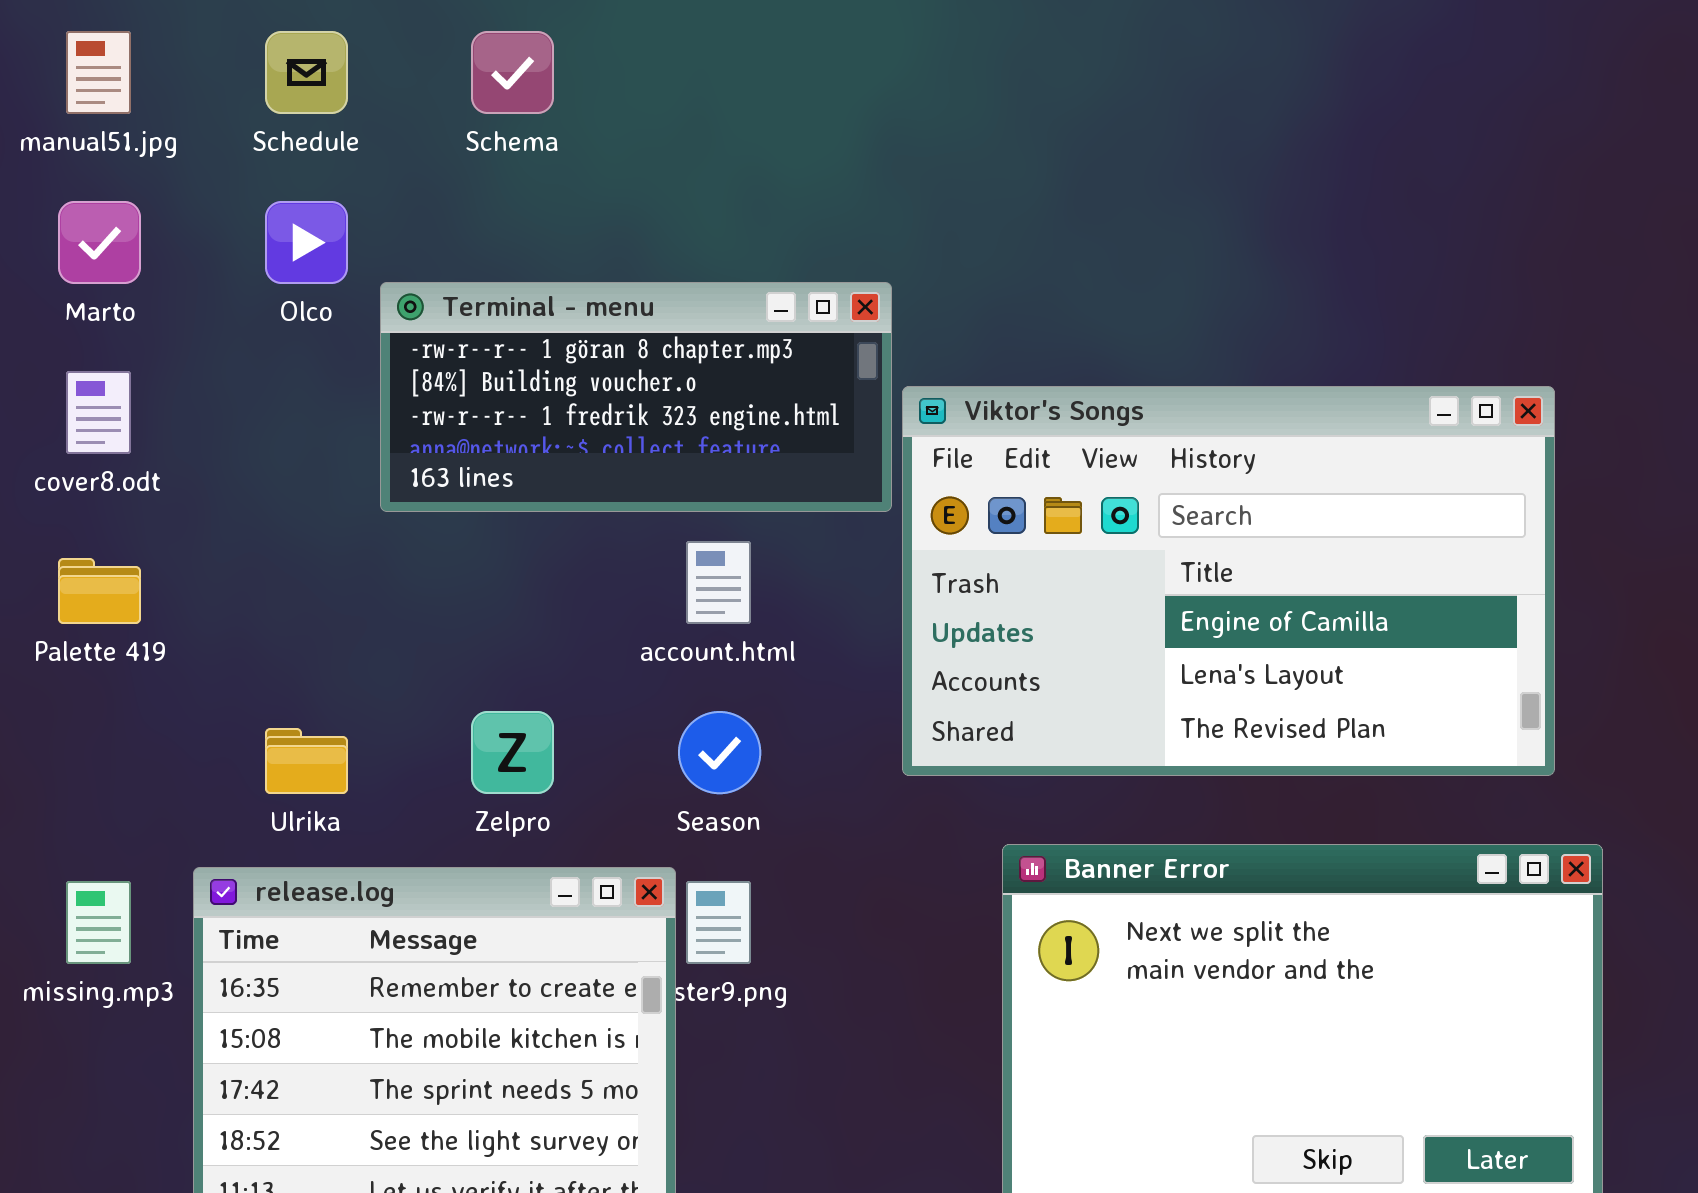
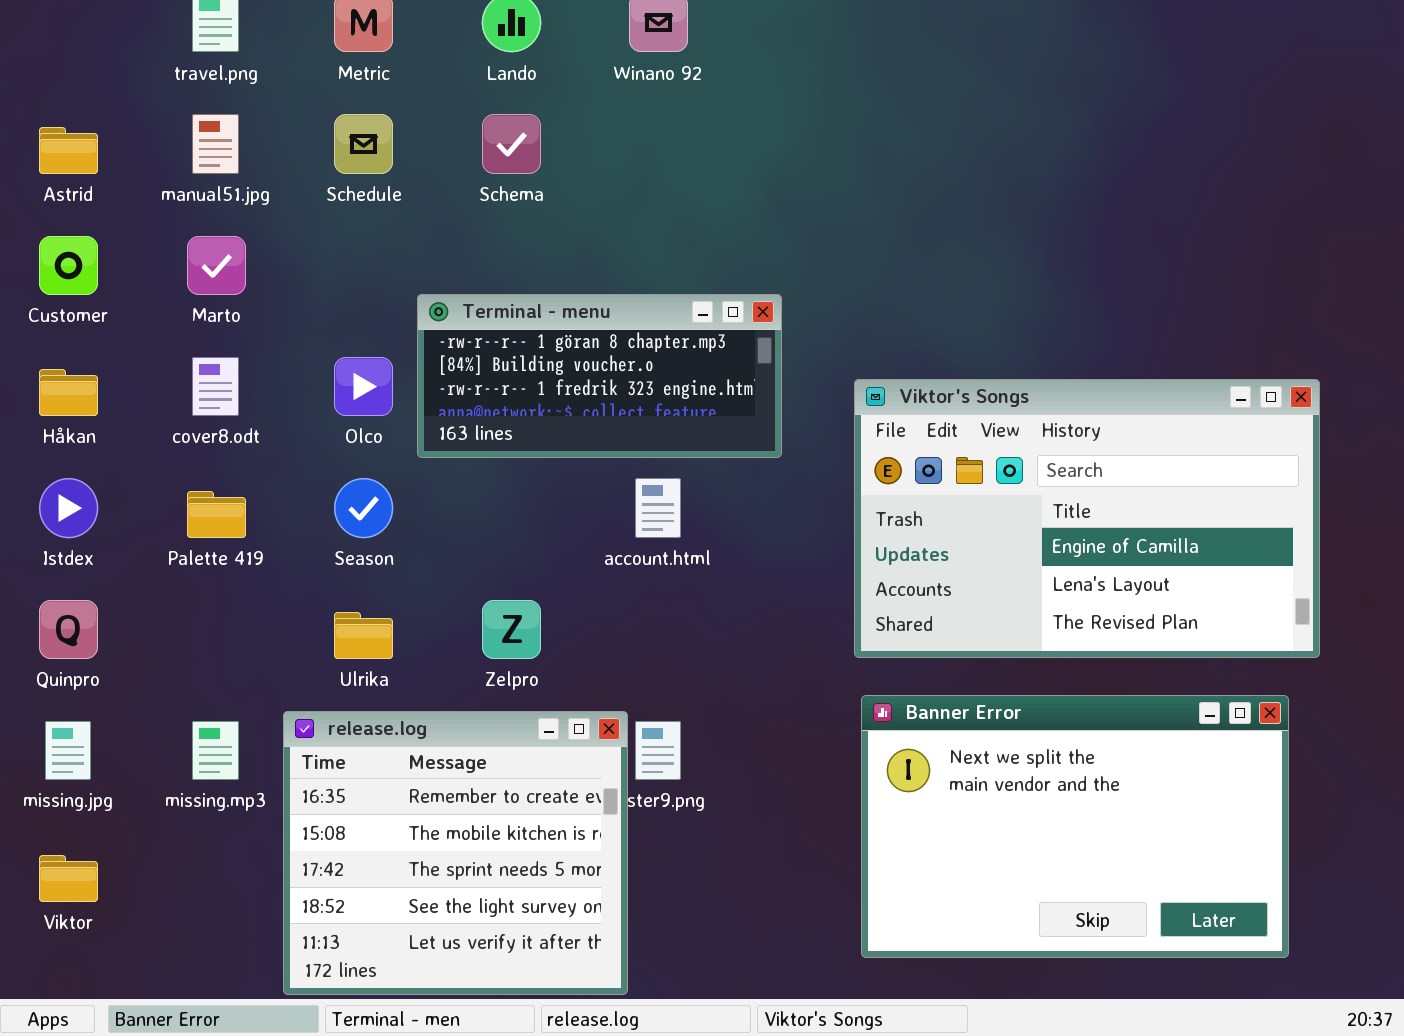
Olco: [265,201,348,284] -> [334,357,393,416], moved
Viktor's Songs: [902,386,1555,776] -> [854,379,1320,658], moved
Season: [678,711,761,794] -> [334,478,393,538], moved

